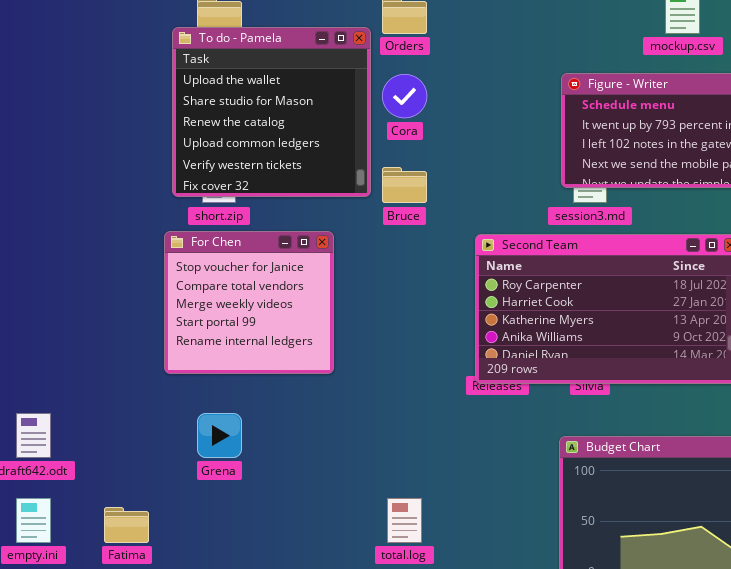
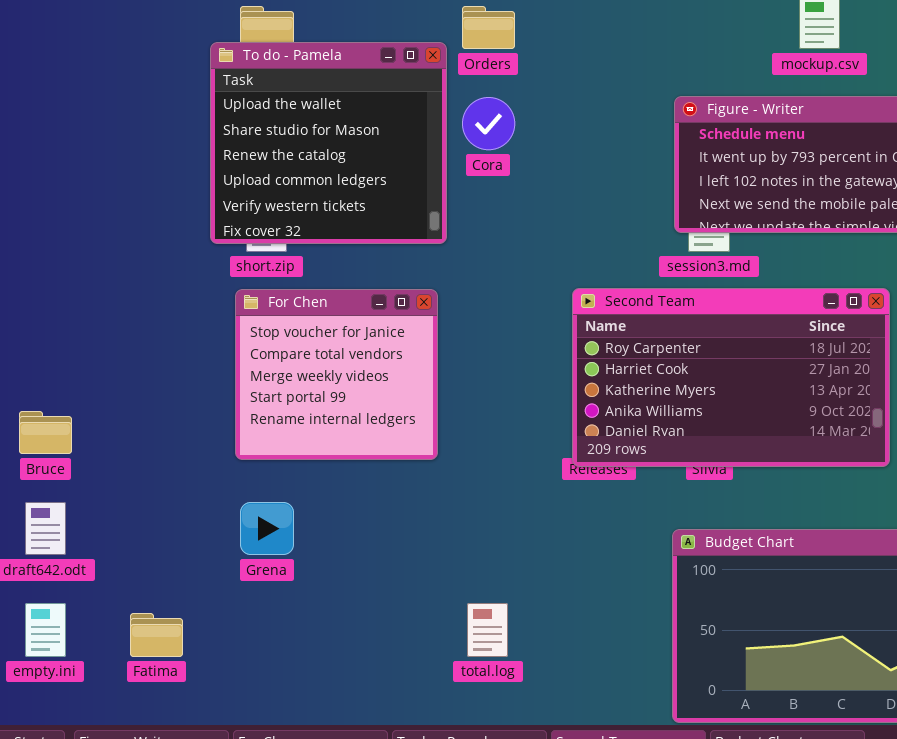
Bruce: [382,167,427,203] -> [19,411,72,454], moved
For Chen: [164,231,334,374] -> [235,289,438,460], moved

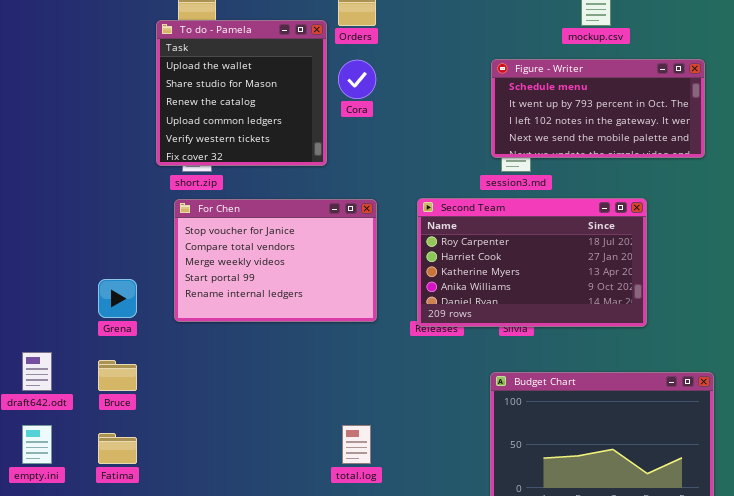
For Chen: [235,289,438,460] -> [174,199,377,322], resized
Bruce: [19,411,72,454] -> [98,360,137,391], moved
Grena: [240,502,294,555] -> [98,279,137,318], moved

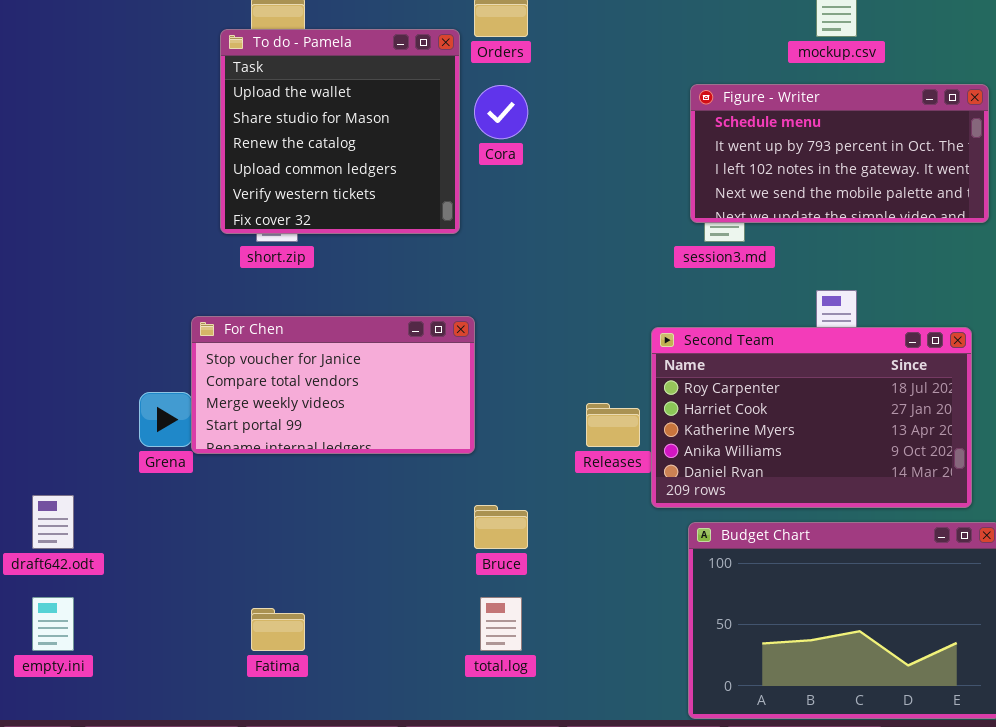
Second Team: [417,198,647,327] -> [651,327,972,508], moved
For Chen: [174,199,377,322] -> [191,316,475,454], moved, resized
Bruce: [98,360,137,391] -> [474,505,528,549], moved
Fatima: [98,433,137,464] -> [251,608,305,651], moved

